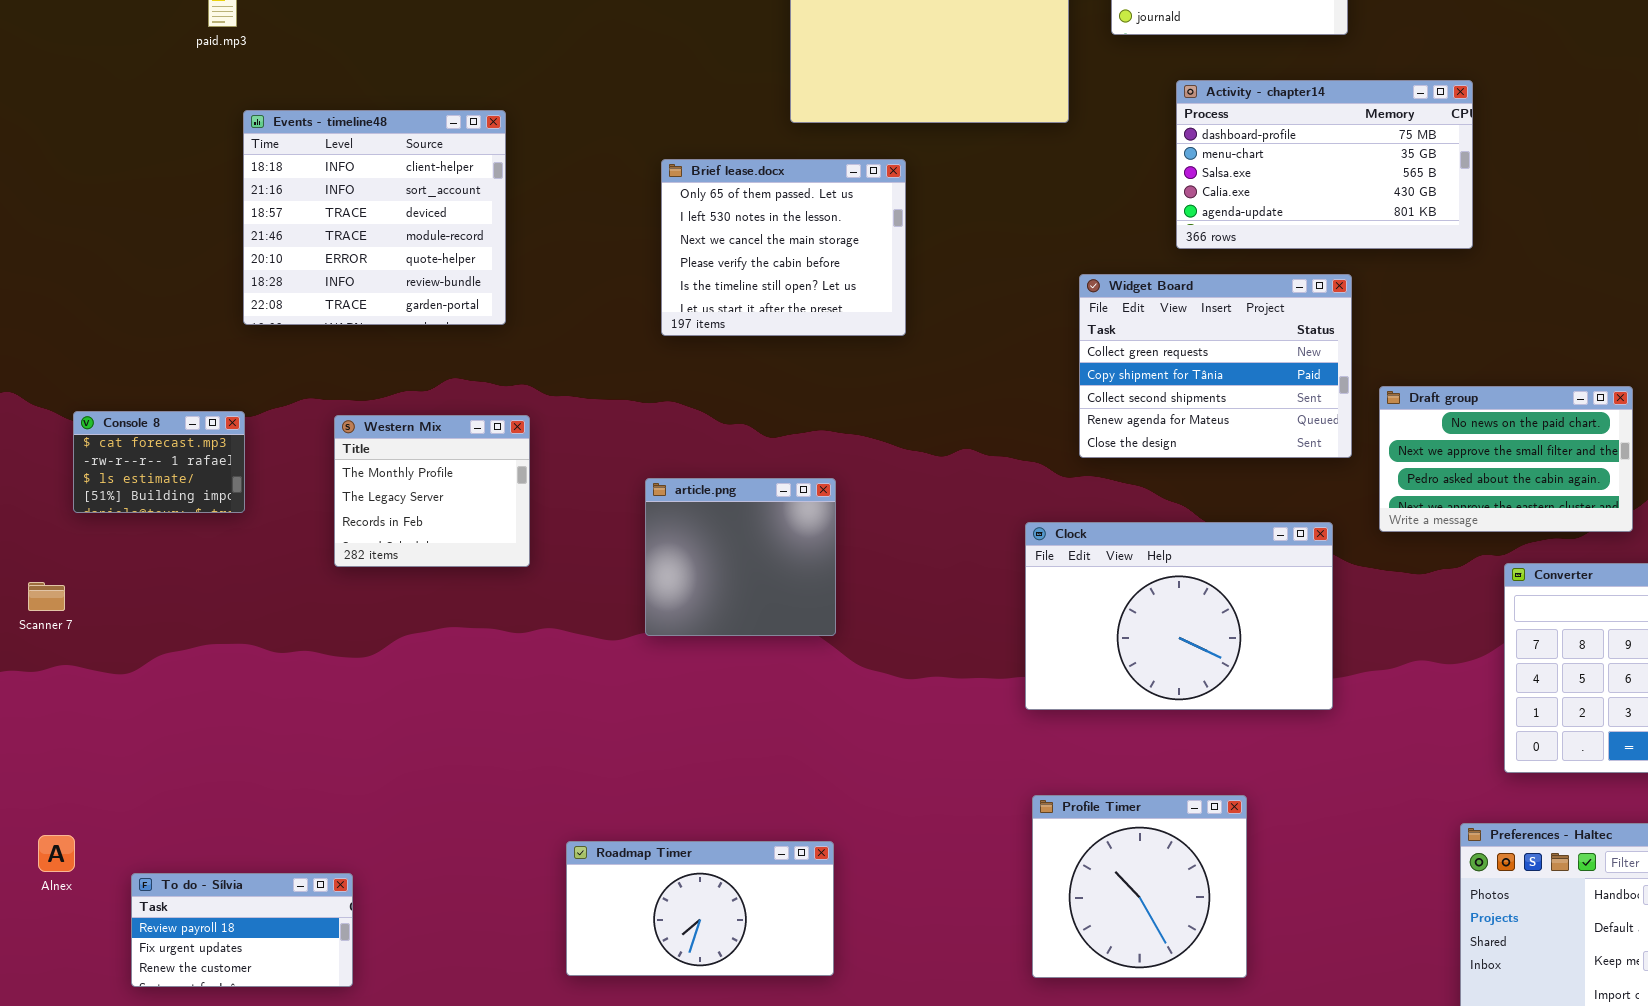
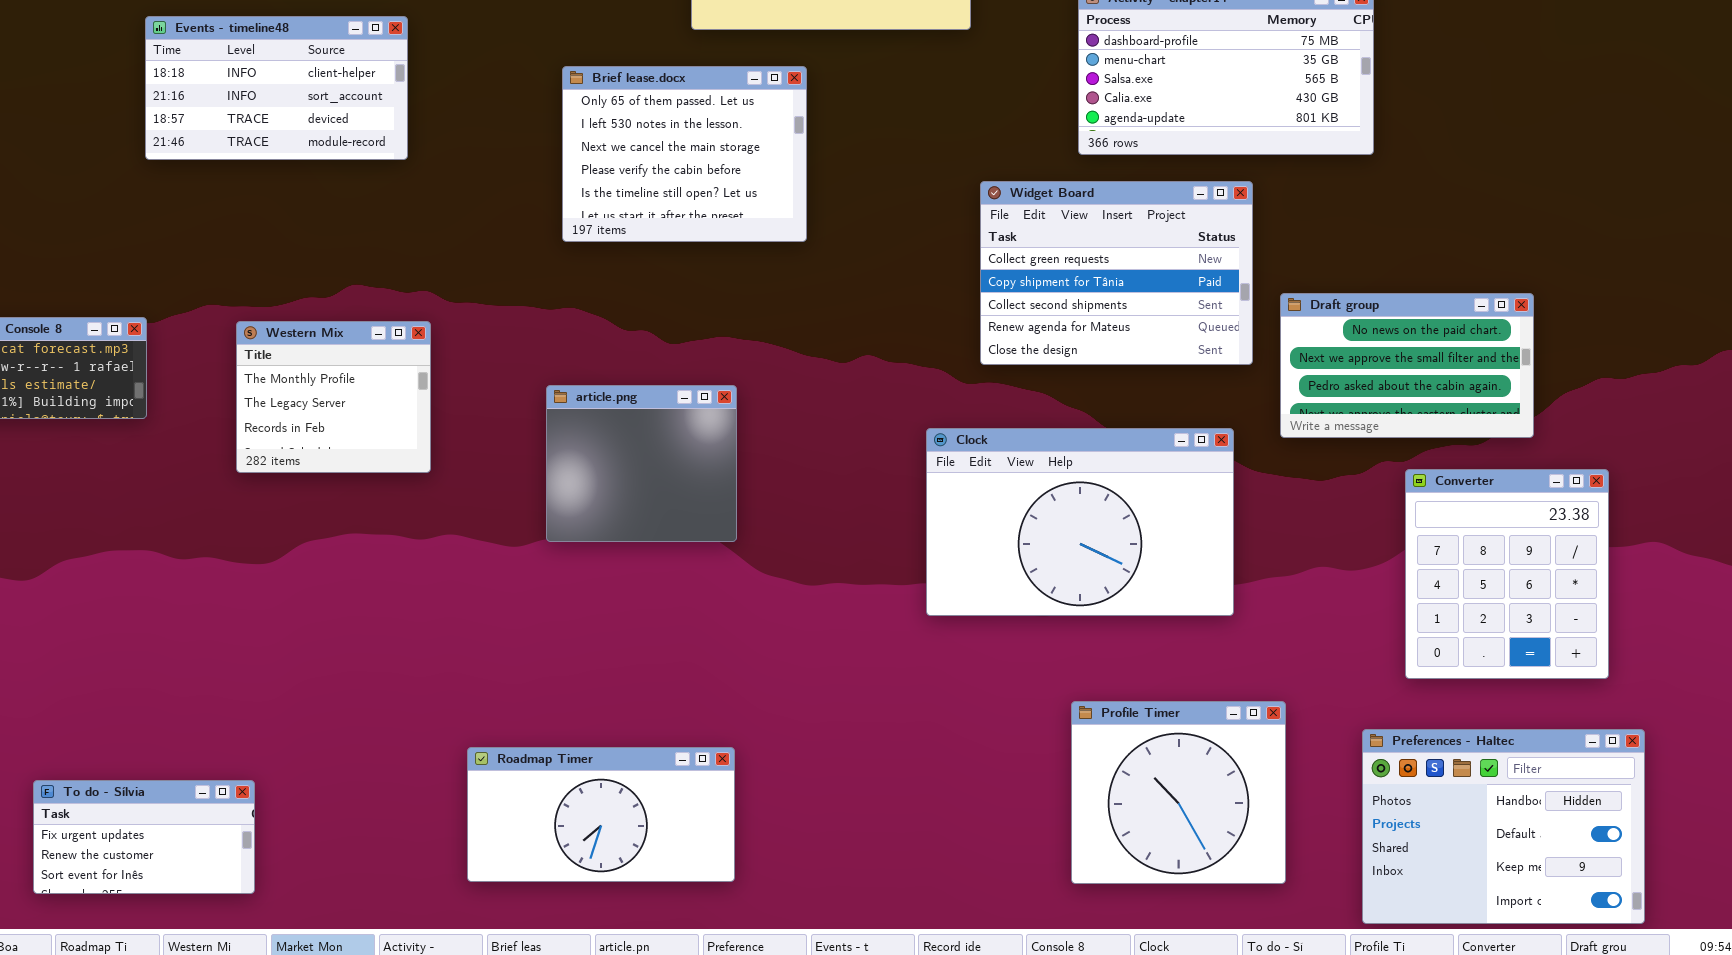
Events - timeline48: [243,110,506,325] -> [145,16,408,160], resized
Profile Timer: [1032,795,1247,978] -> [1071,701,1286,884], moved
To do - Sílvia: [131,873,353,987] -> [33,780,255,894], scrolled down 1 row

